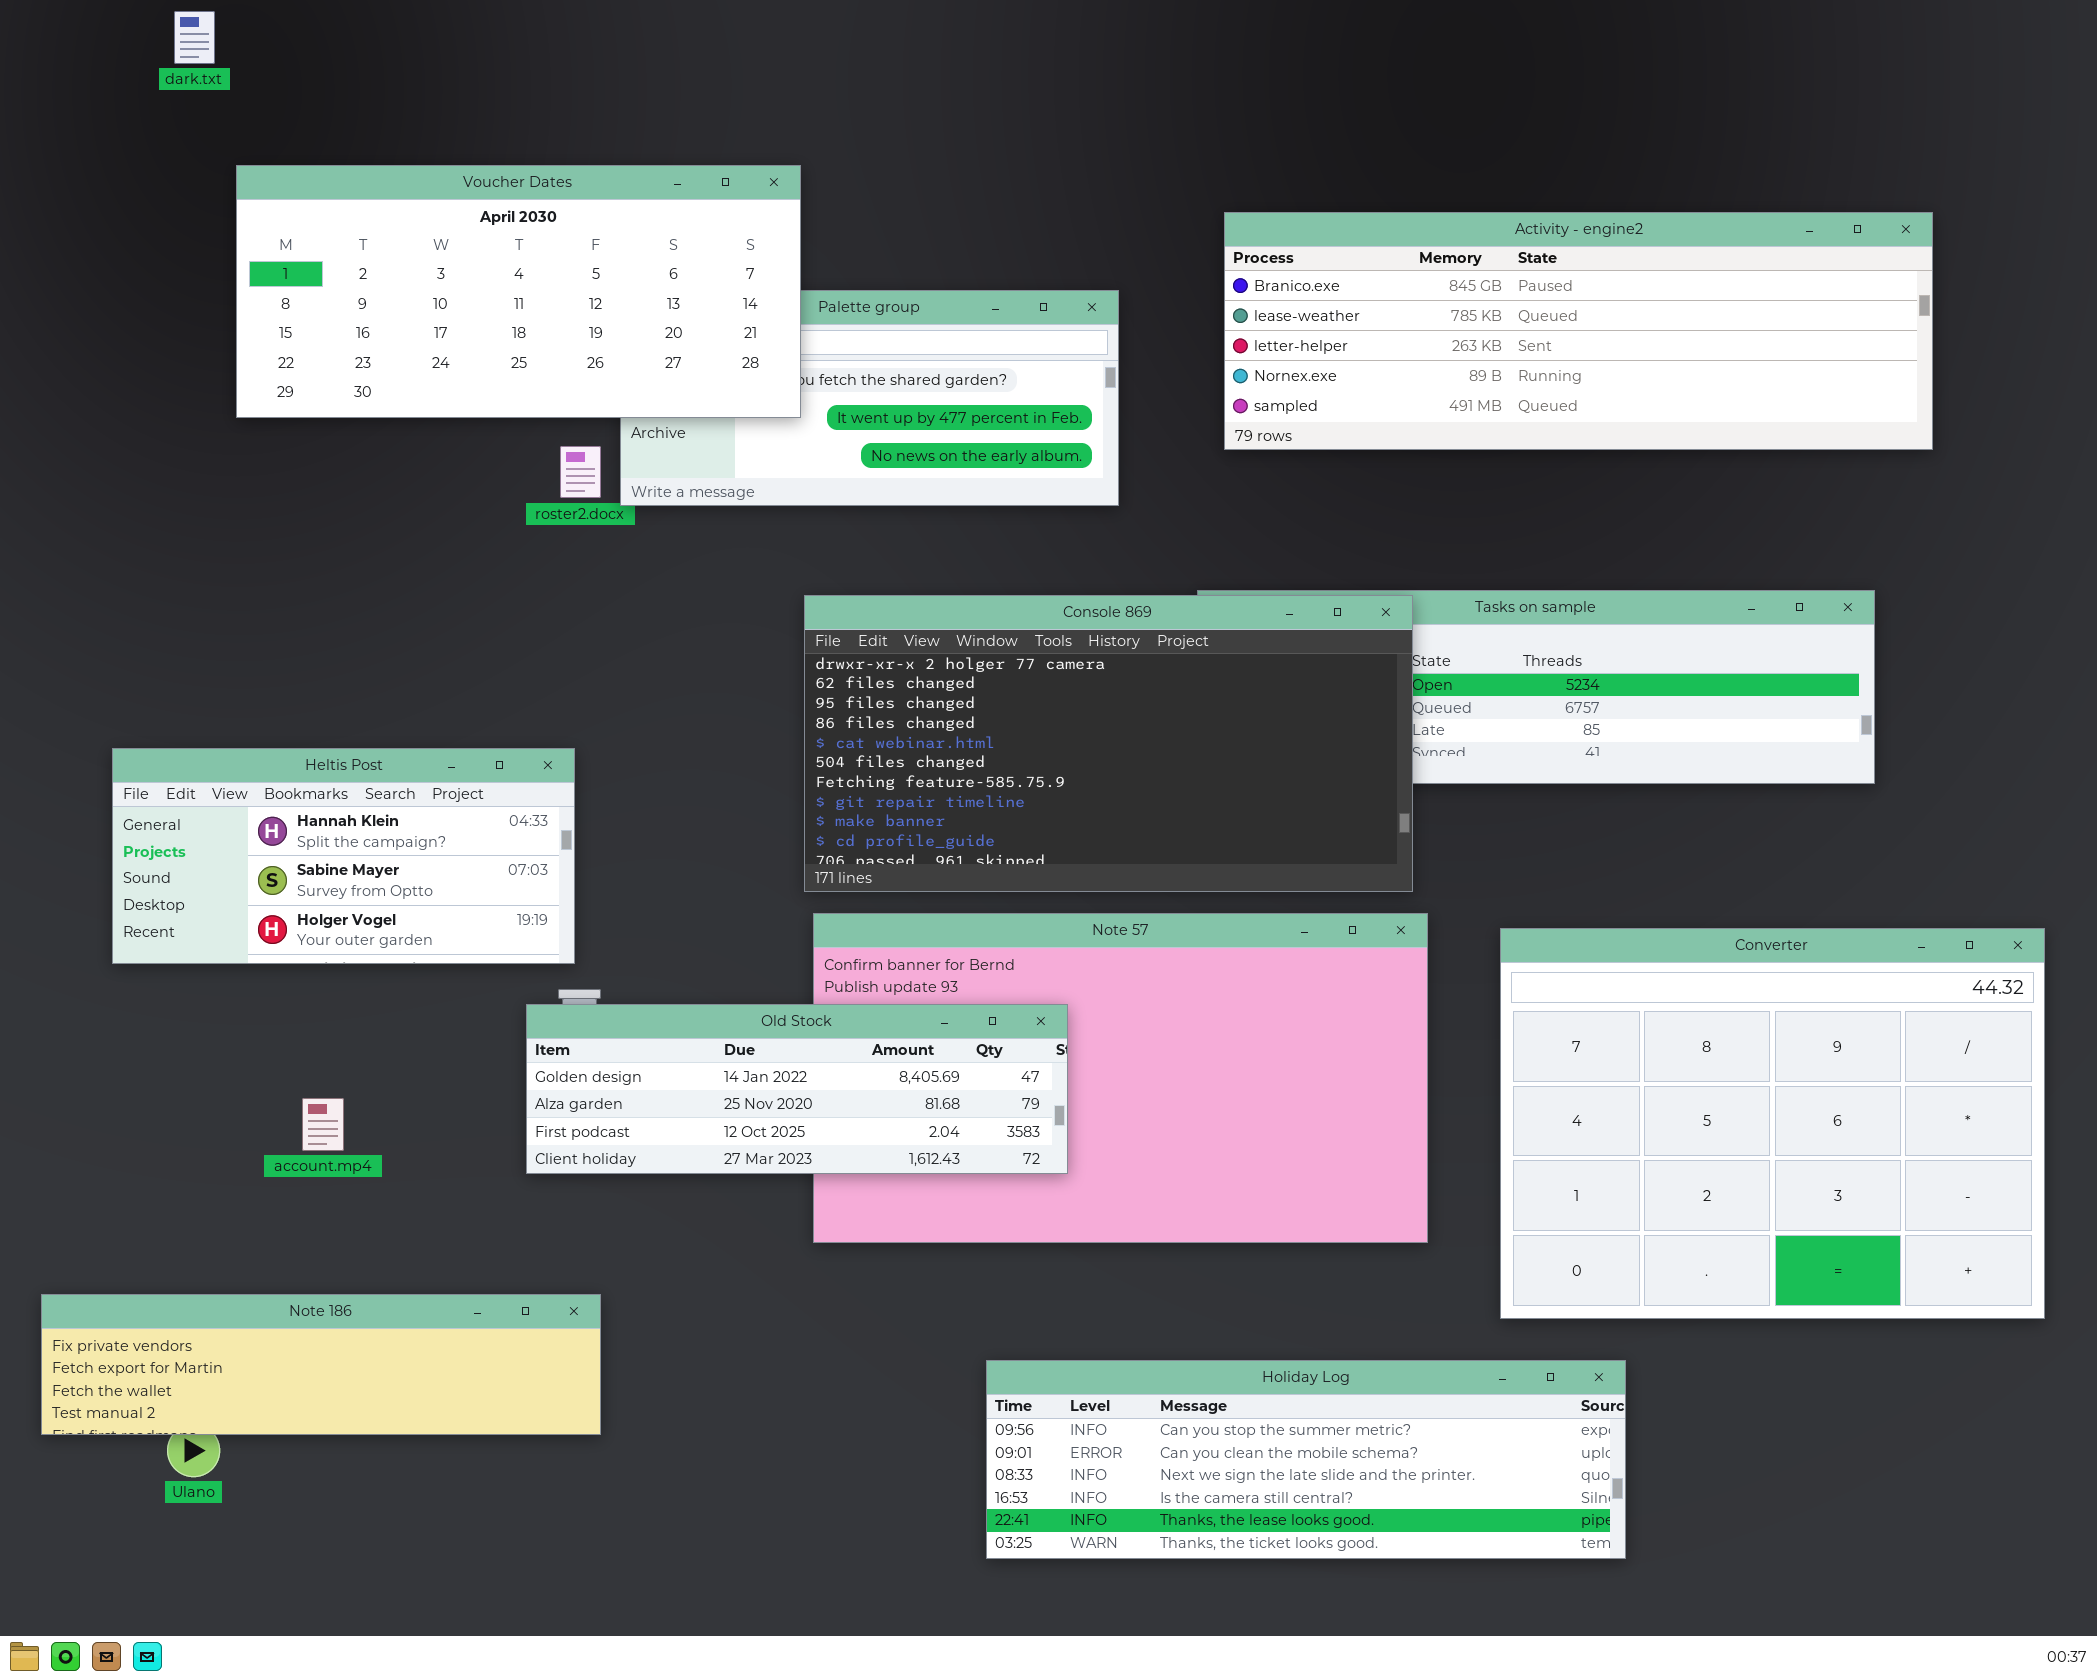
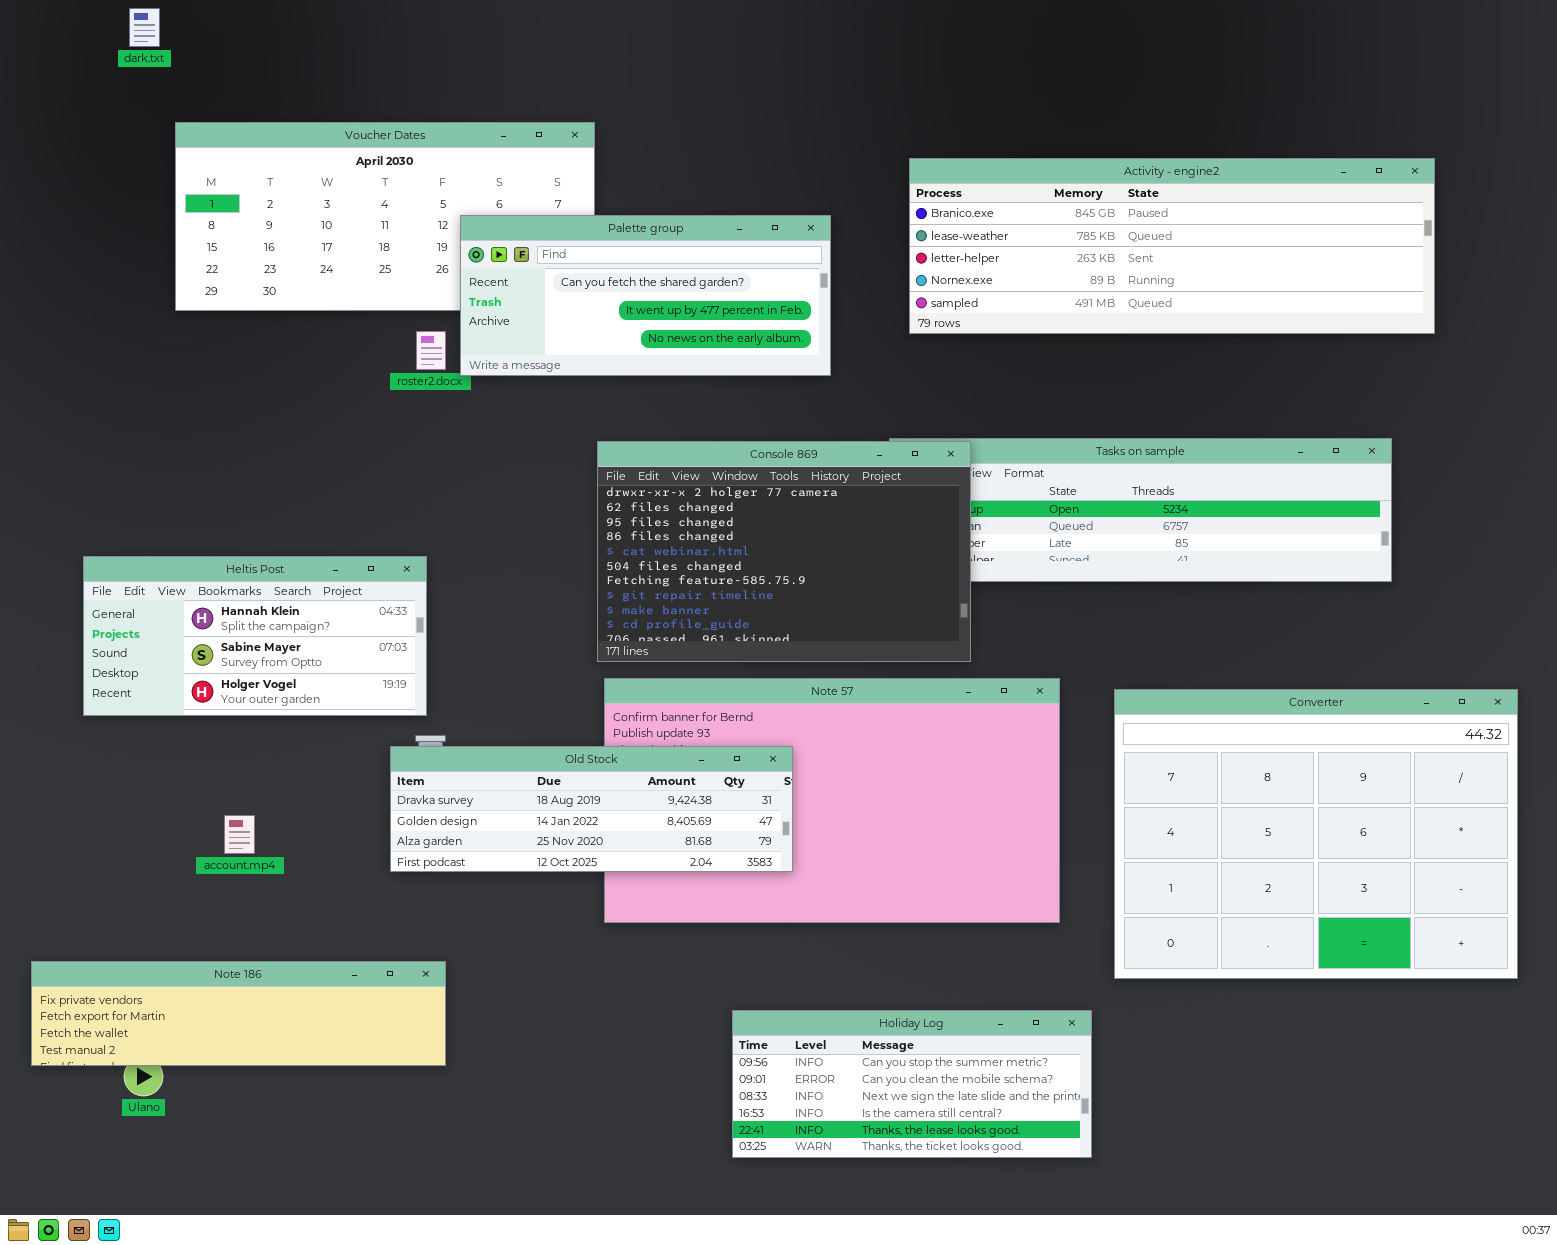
Palette group: [620,290,1119,506] -> [460,215,831,376], raised
Console 869: [804,595,1413,892] -> [597,441,971,662], resized
Old Stock: [526,1004,1068,1174] -> [390,746,793,872], scrolled up 1 row
Holiday Log: [986,1360,1626,1559] -> [732,1010,1092,1158], resized

